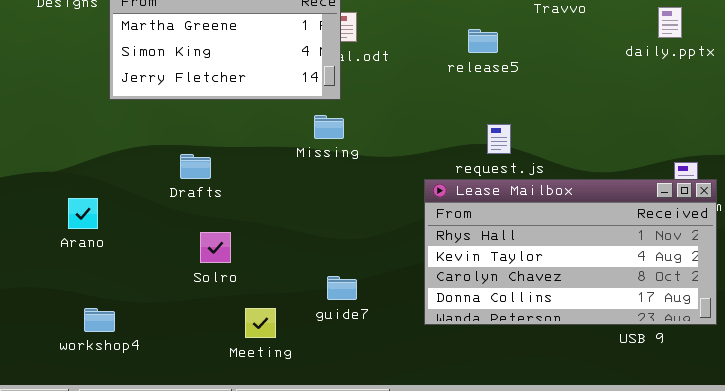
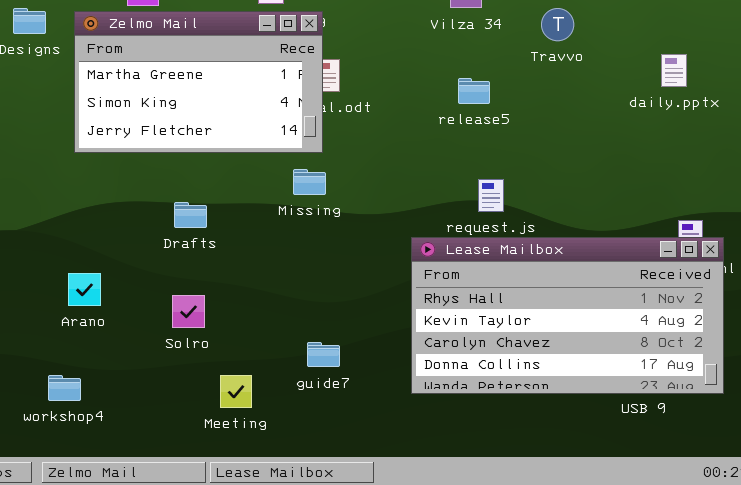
Drafts: [180,154,211,179] -> [174,202,207,228], moved
Arano: [68,198,98,229] -> [68,273,101,306], moved

